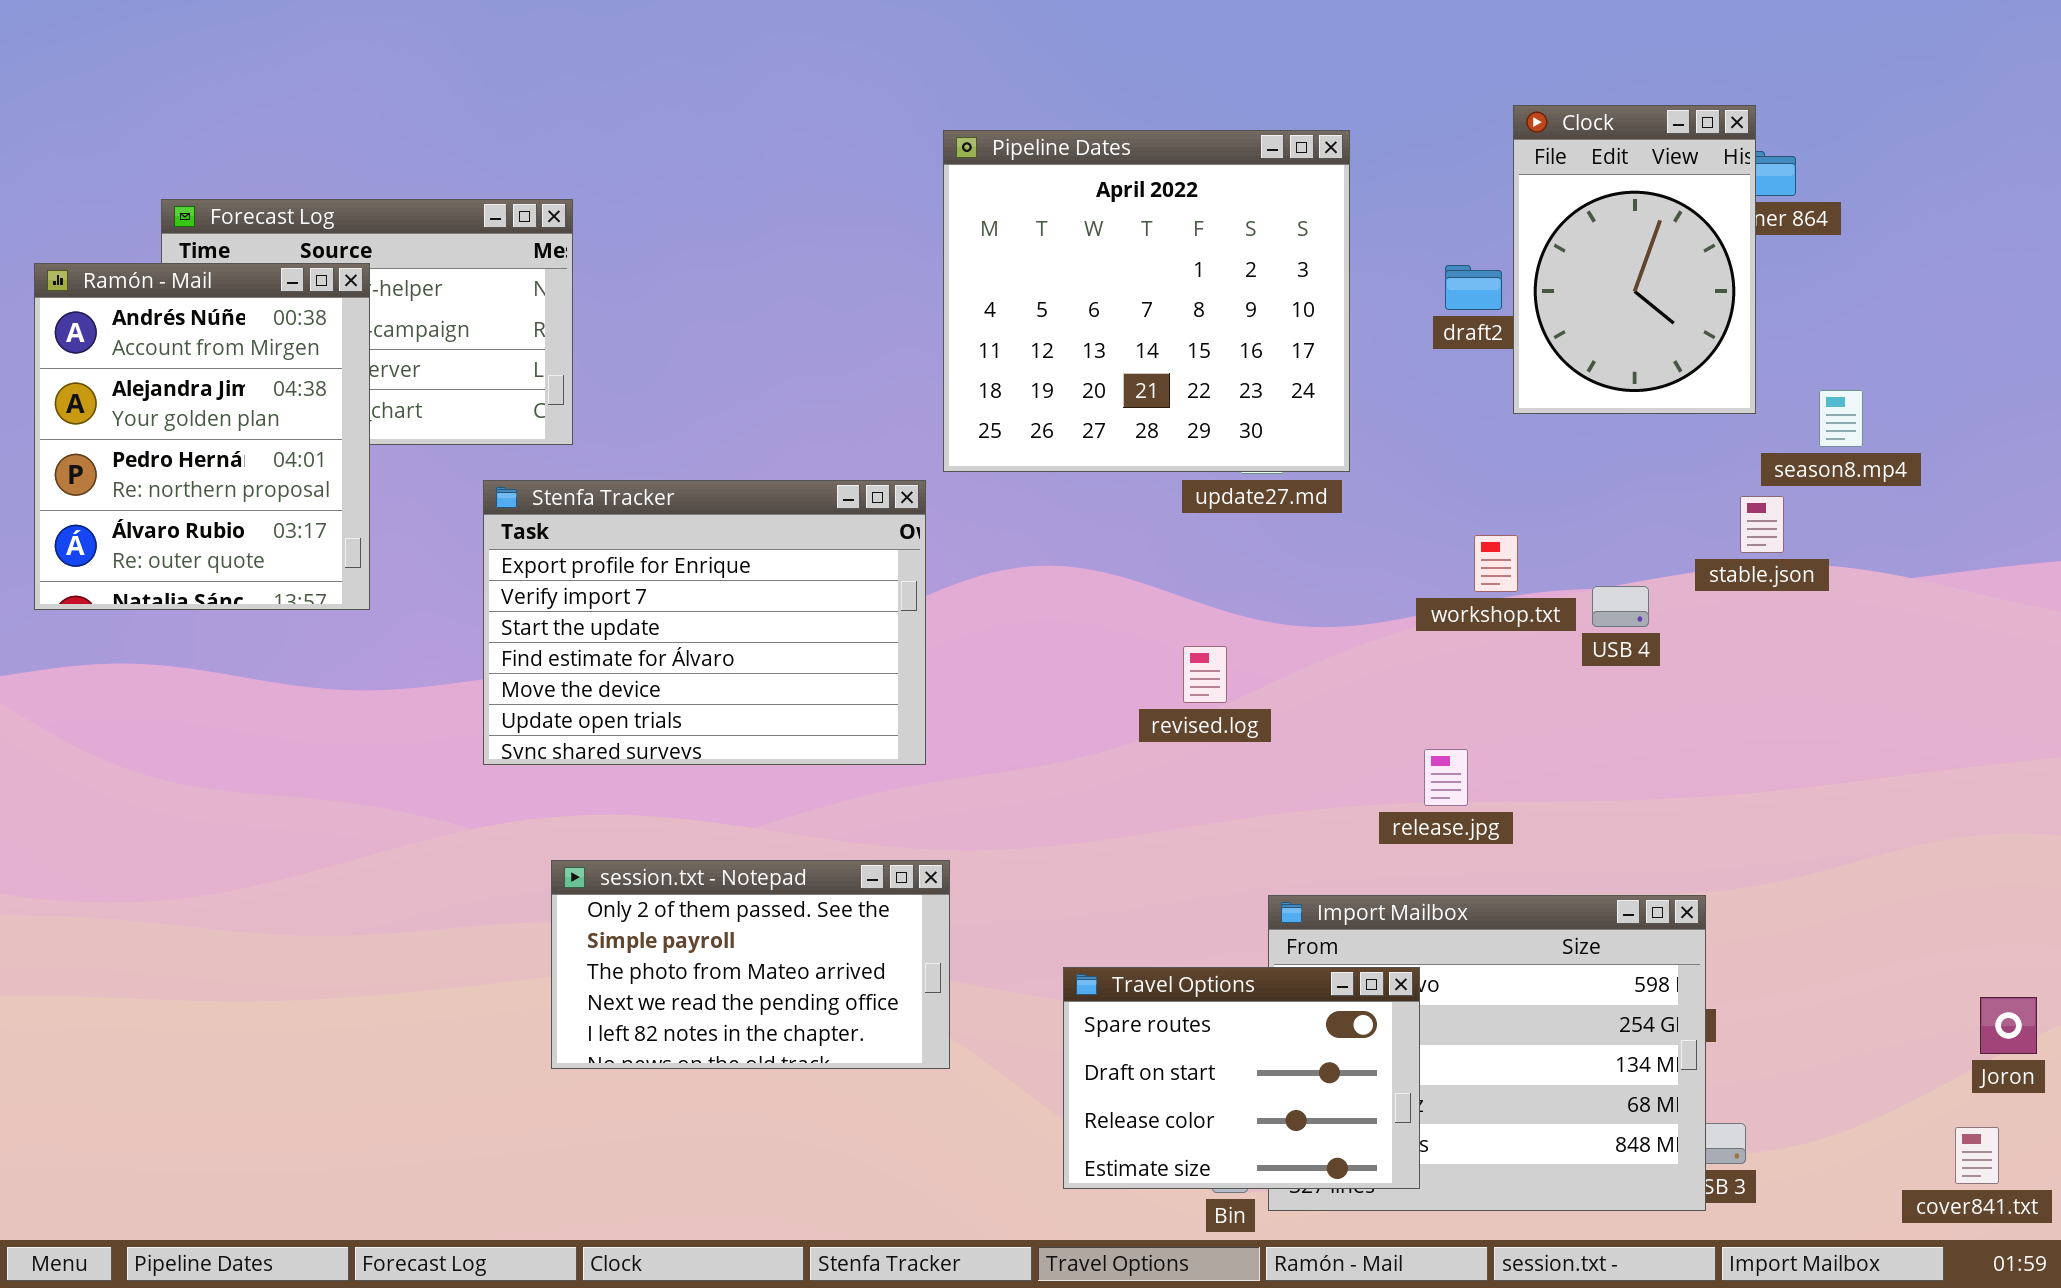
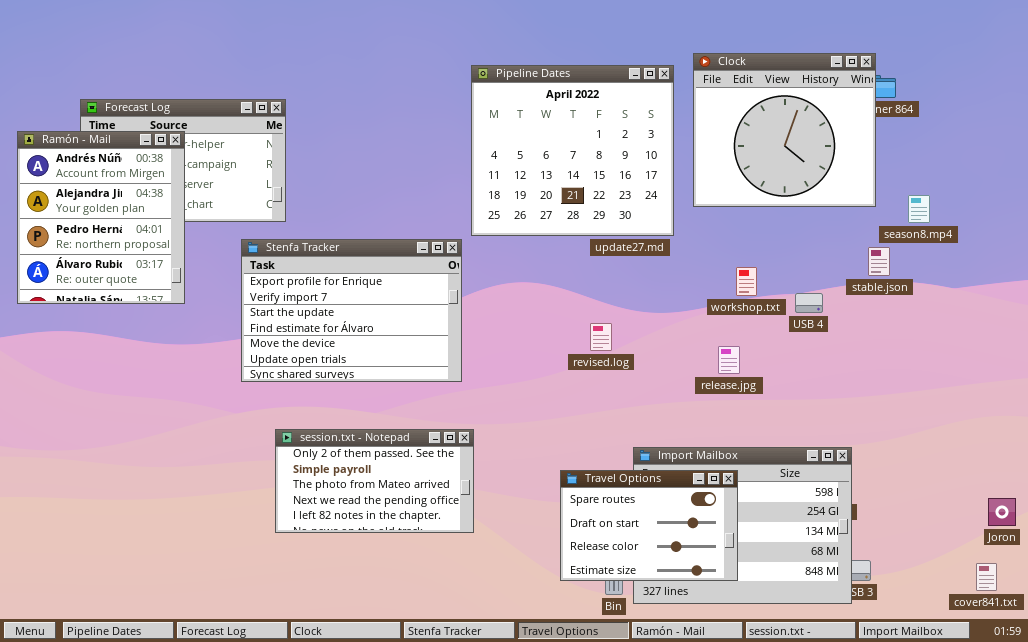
Clock: [1513,105,1756,414] -> [693,53,876,207], resized
release.jpg: [1424,749,1468,806] -> [718,346,740,374], moved
Travel Options: [1063,967,1420,1189] -> [560,470,738,581], moved

